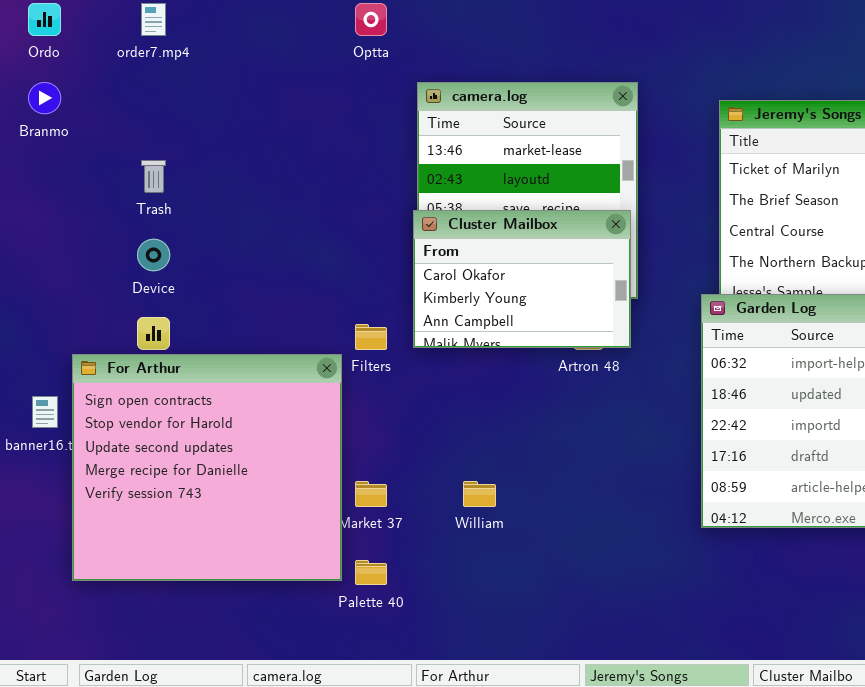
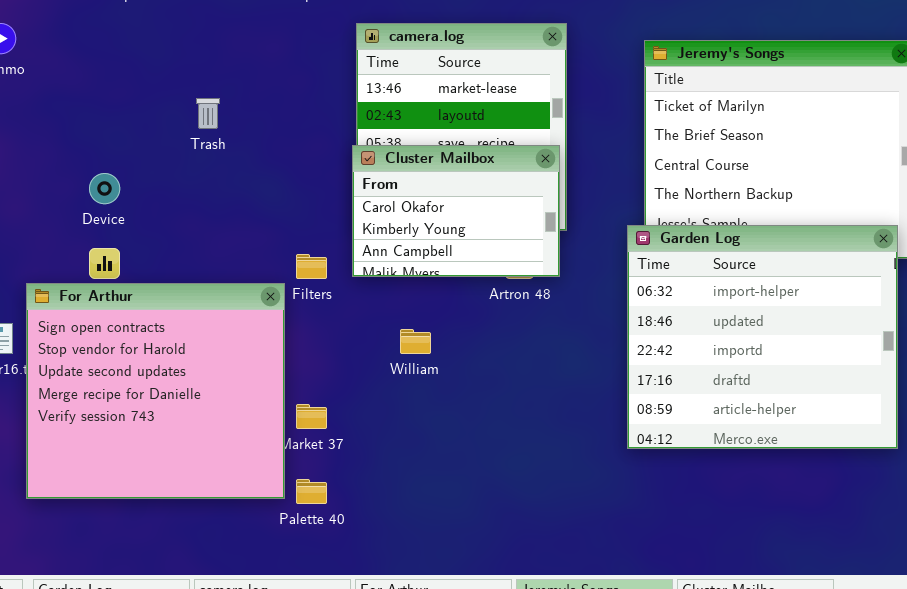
Trash: [141,160,166,193] -> [196,98,220,129], moved
William: [463,481,496,507] -> [400,329,431,354], moved

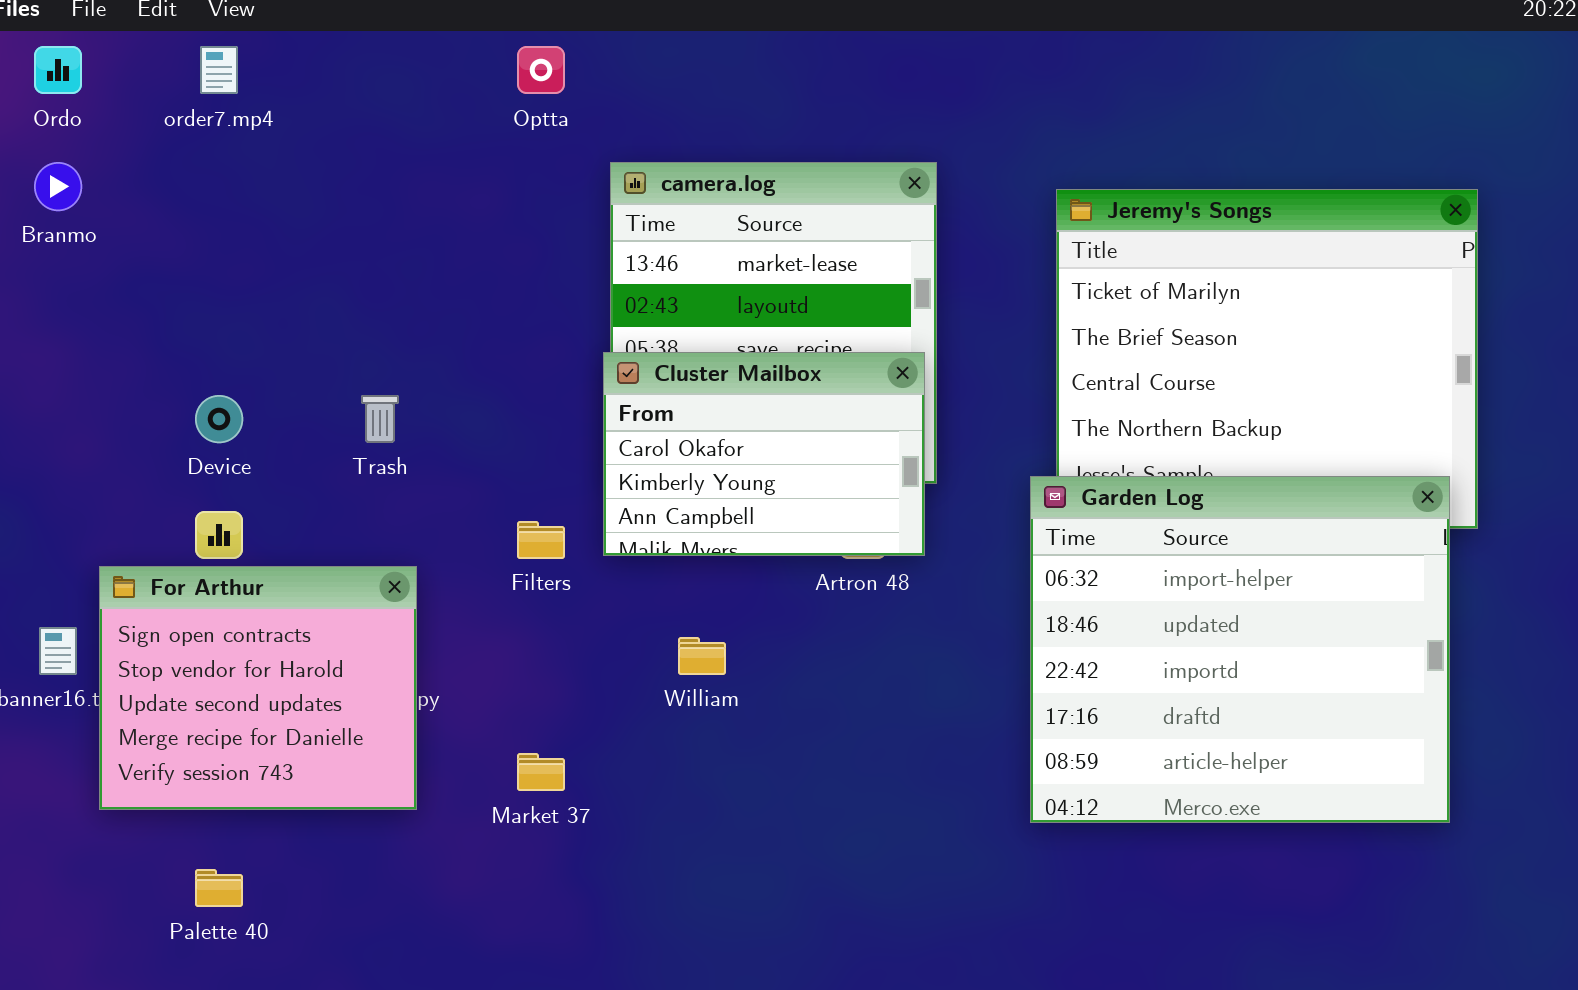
Trash: [196,98,220,129] -> [361,395,399,443], moved
For Arthur: [26,283,285,499] -> [99,566,417,810], resized
Palette 40: [296,479,327,504] -> [195,869,243,907], moved

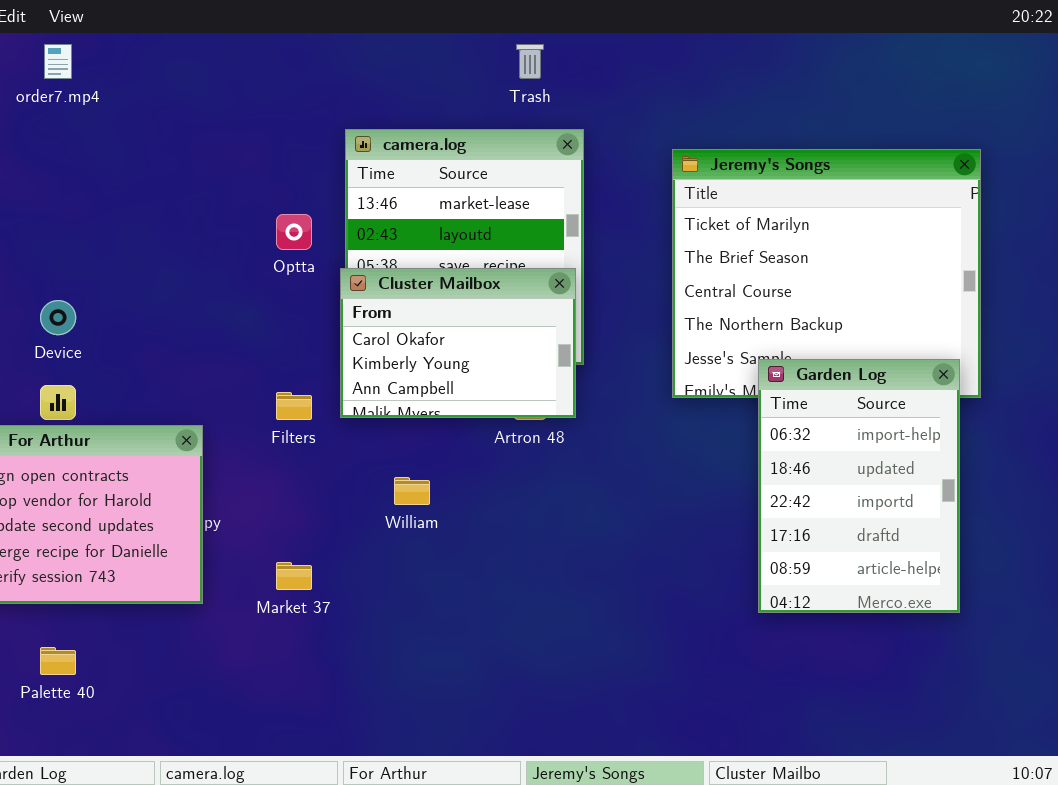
Optta: [517,46,565,94] -> [276,214,312,250], moved
Trash: [361,395,399,443] -> [516,44,544,79], moved
Garden Log: [1030,476,1450,823] -> [758,359,960,613], resized

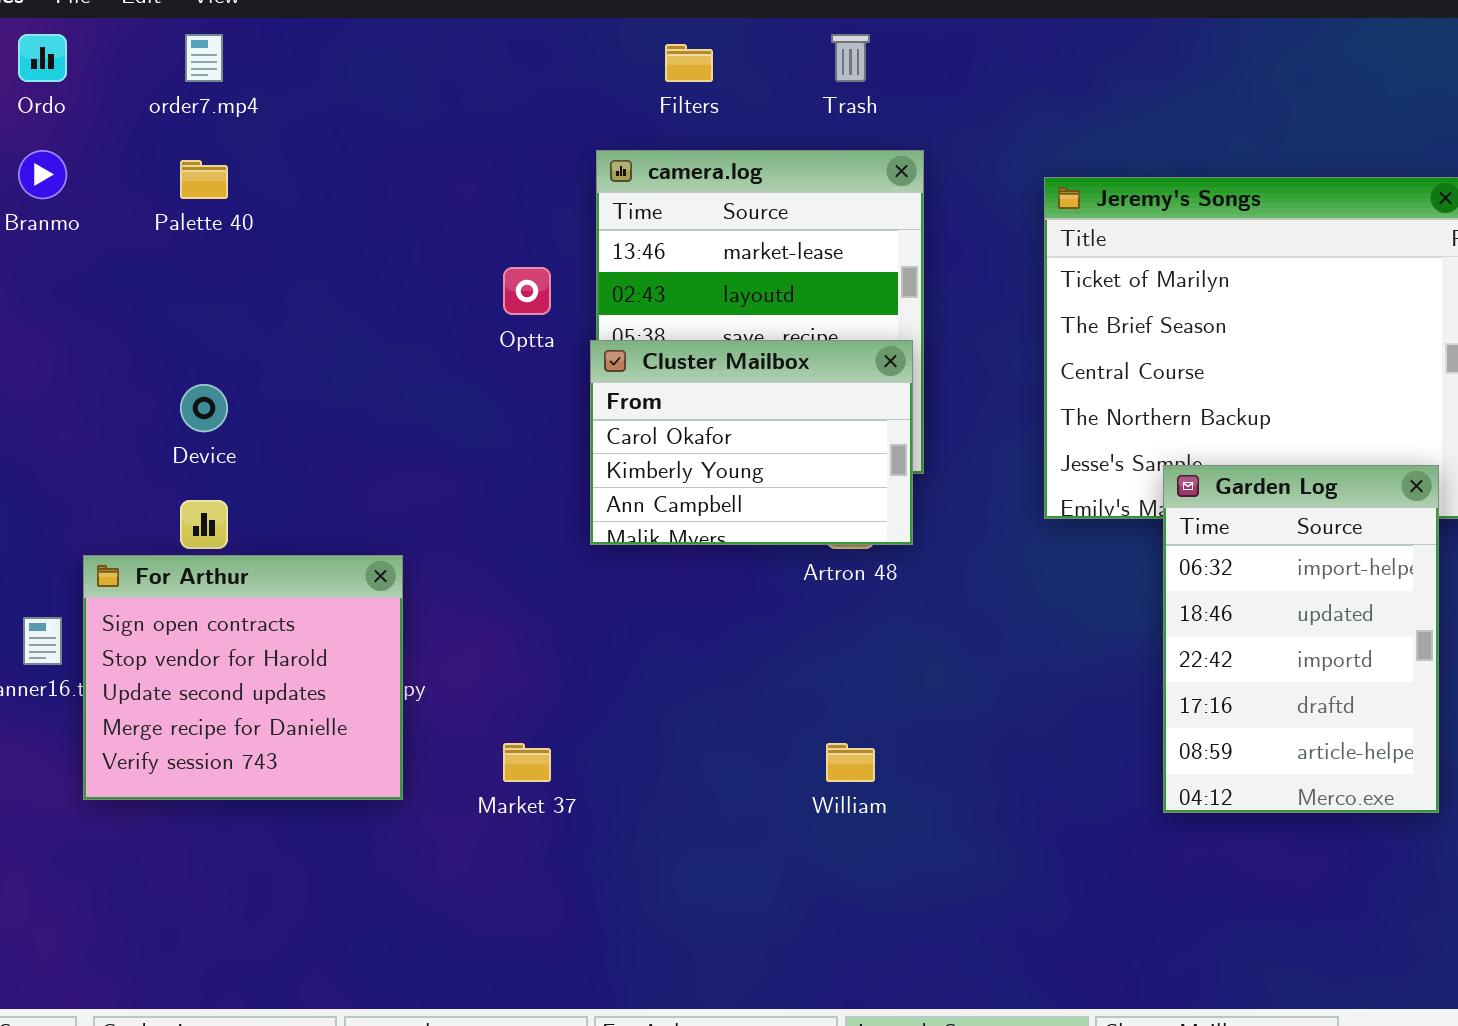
Filters: [276,392,312,420] -> [665,44,713,82], moved
William: [394,477,430,505] -> [826,743,875,782], moved
Palette 40: [40,647,76,675] -> [180,160,228,199], moved

